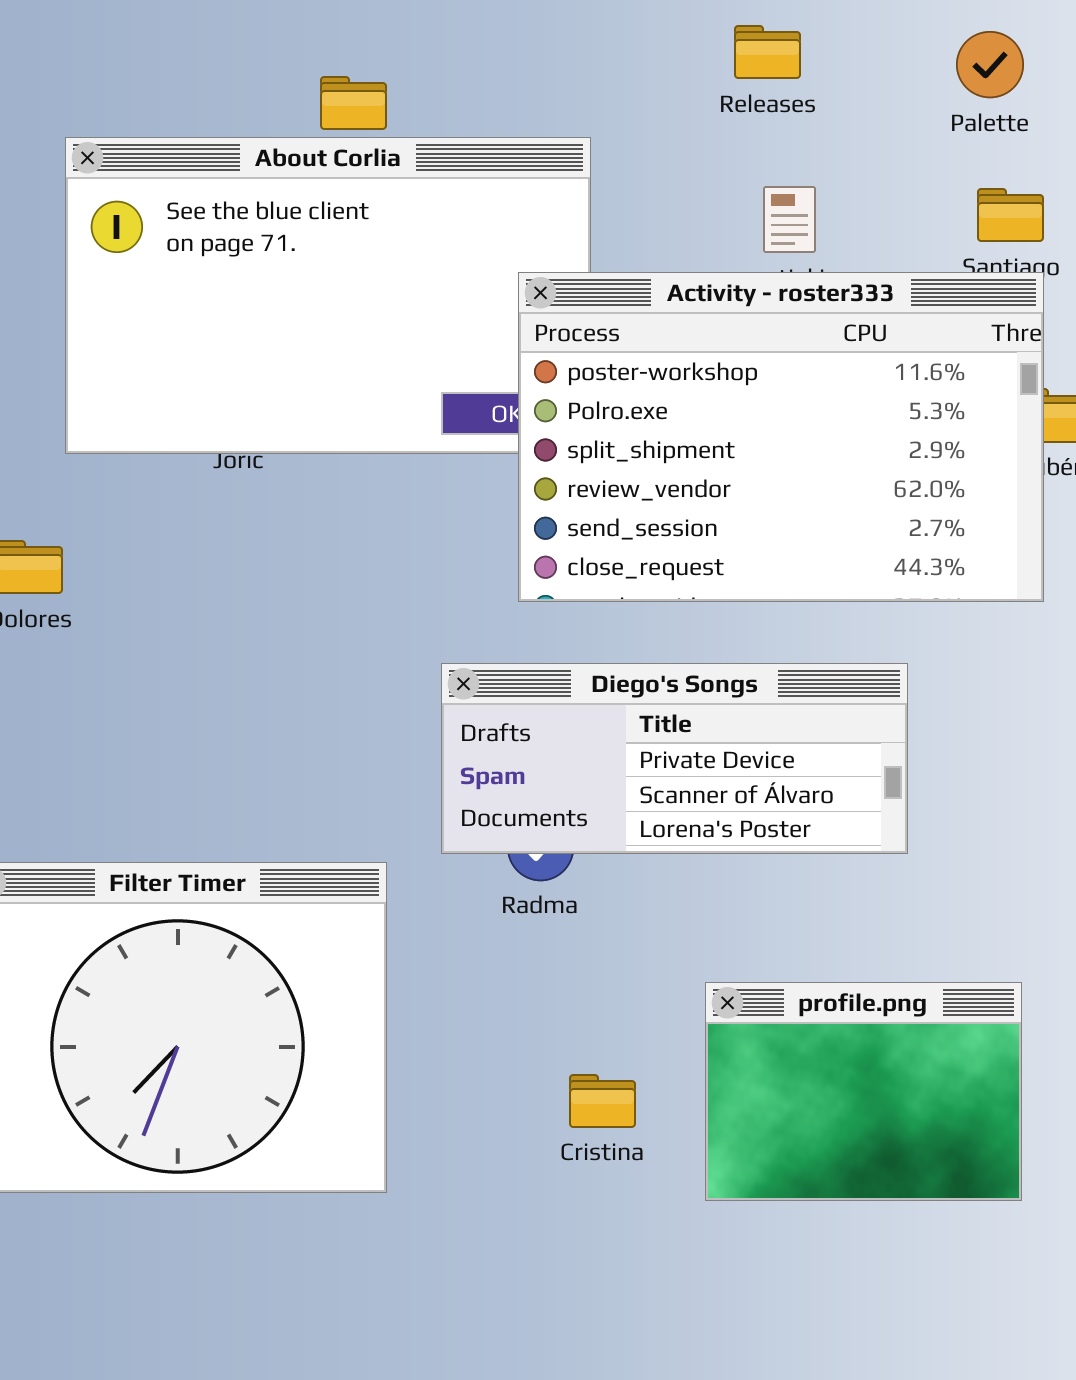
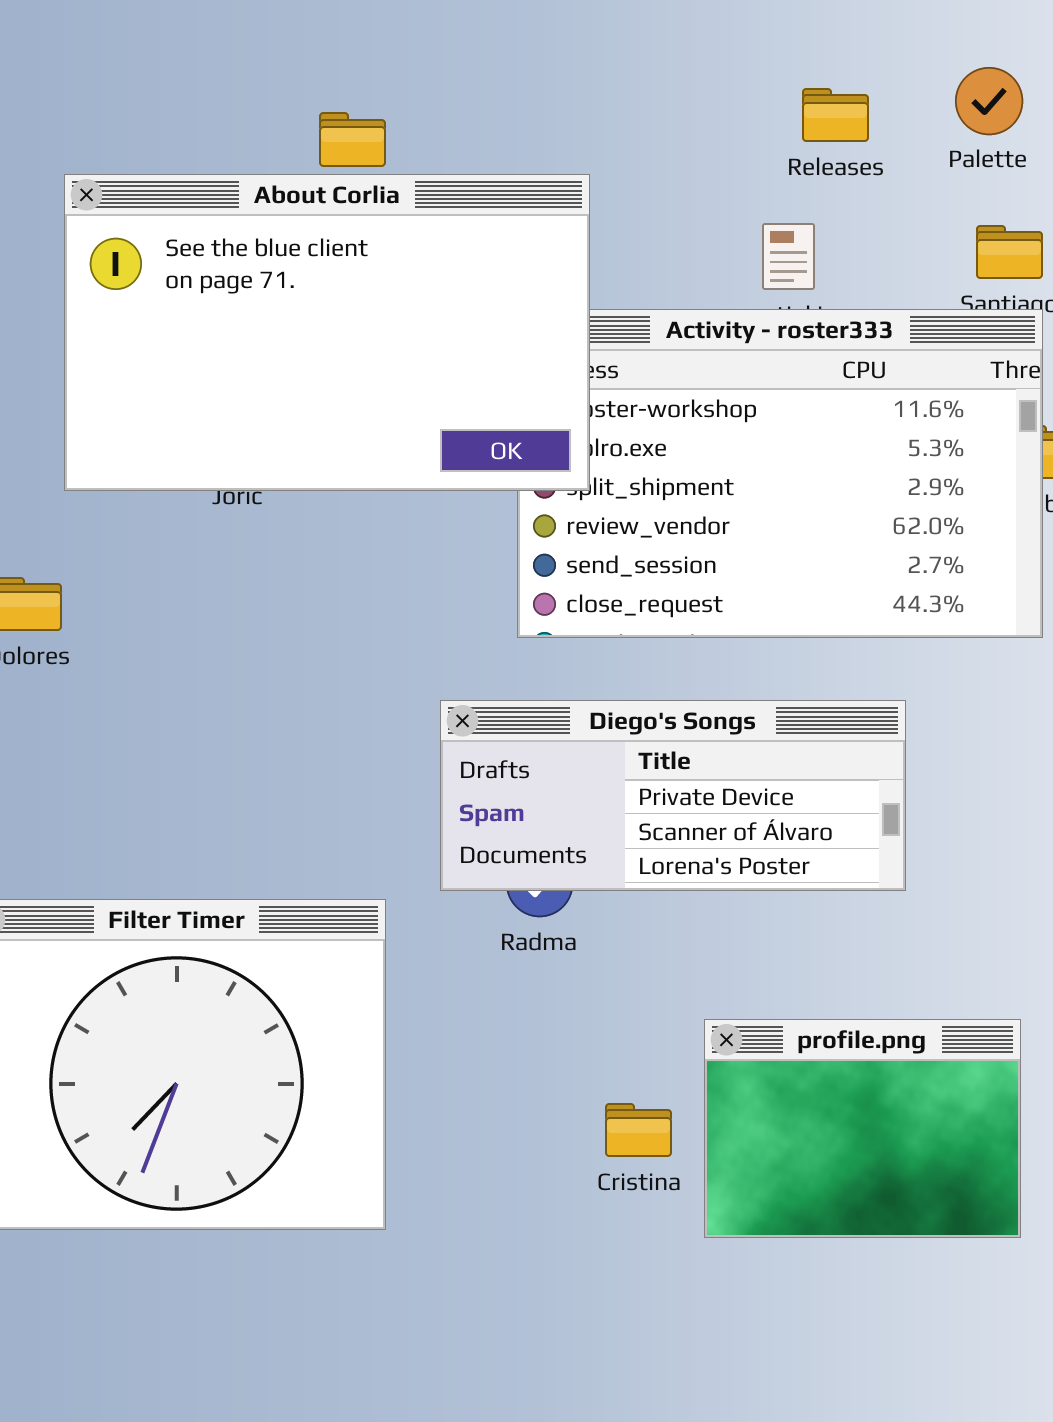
Releases: [734,25,801,79] -> [802,88,869,142], moved
About Corlia: [65,137,591,454] -> [64,174,590,491], raised
Cristina: [569,1074,636,1128] -> [605,1103,672,1157], moved

